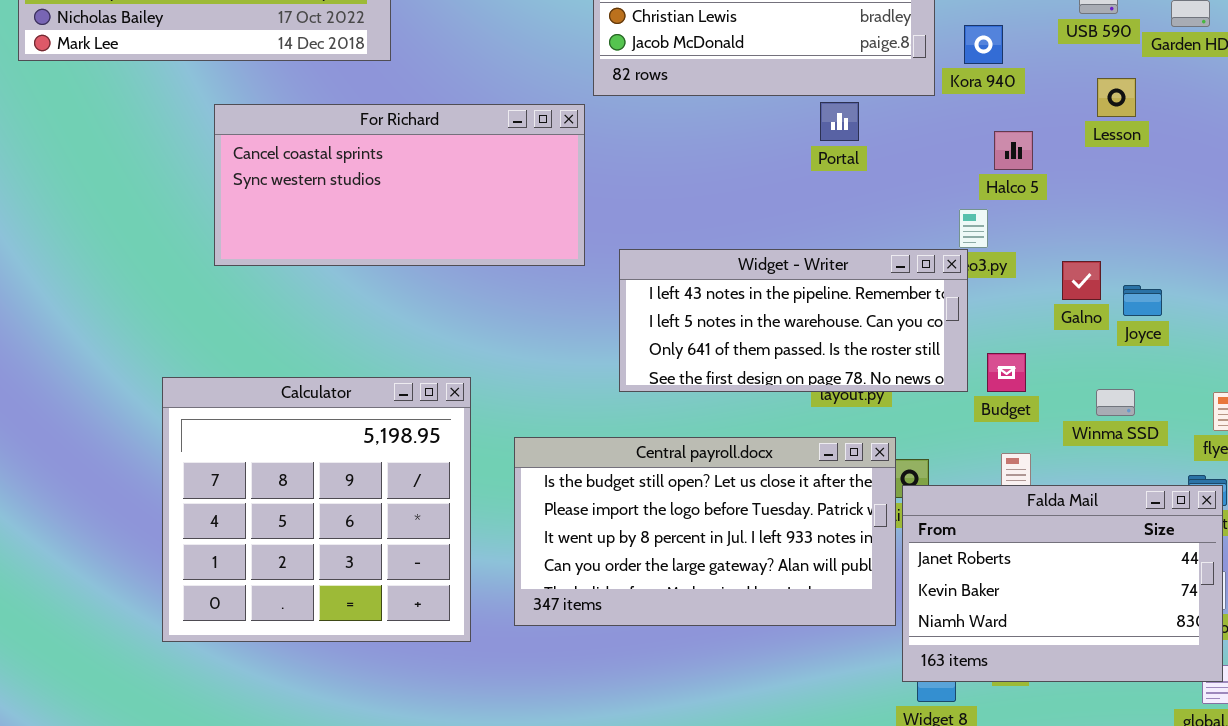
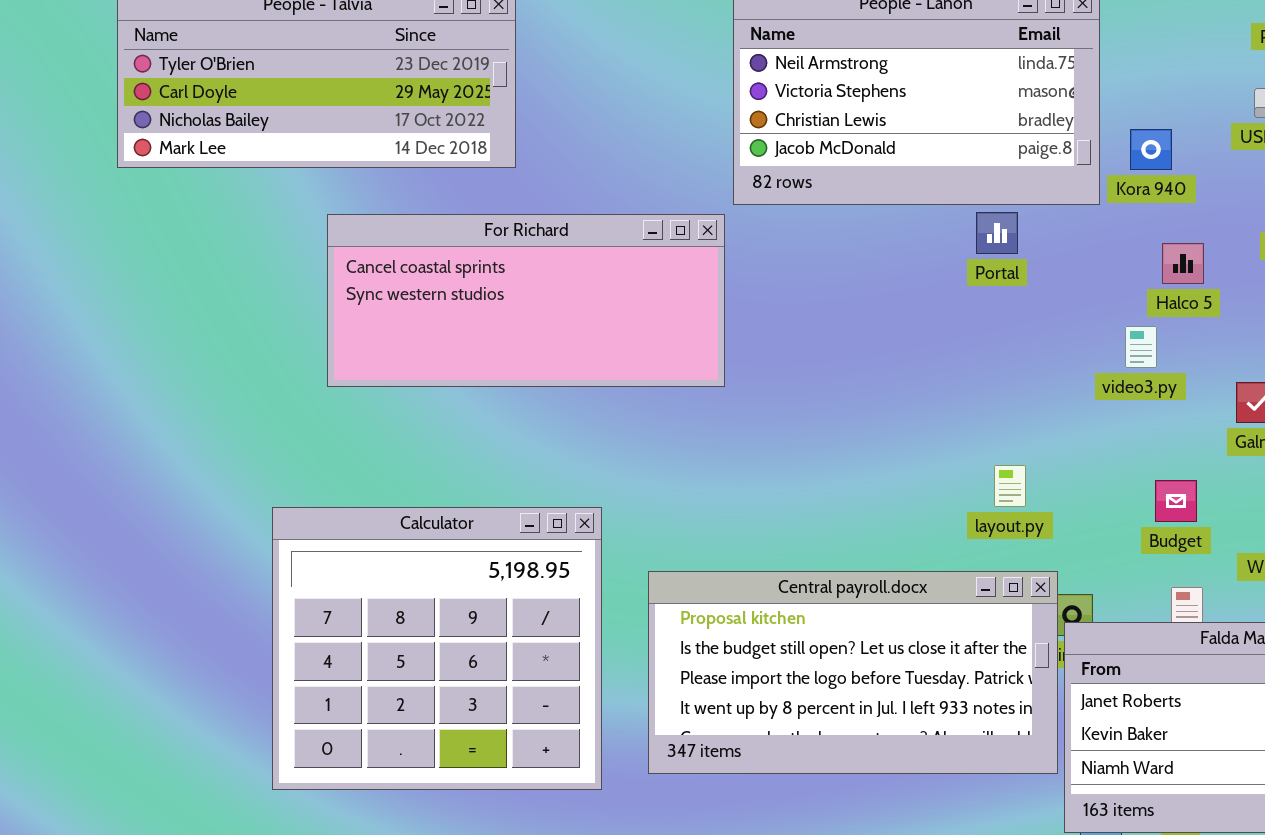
Widget - Writer: [619,249,968,392] -> none, closed
Central payroll.docx: [514,437,896,626] -> [648,571,1058,774], scrolled up 1 row

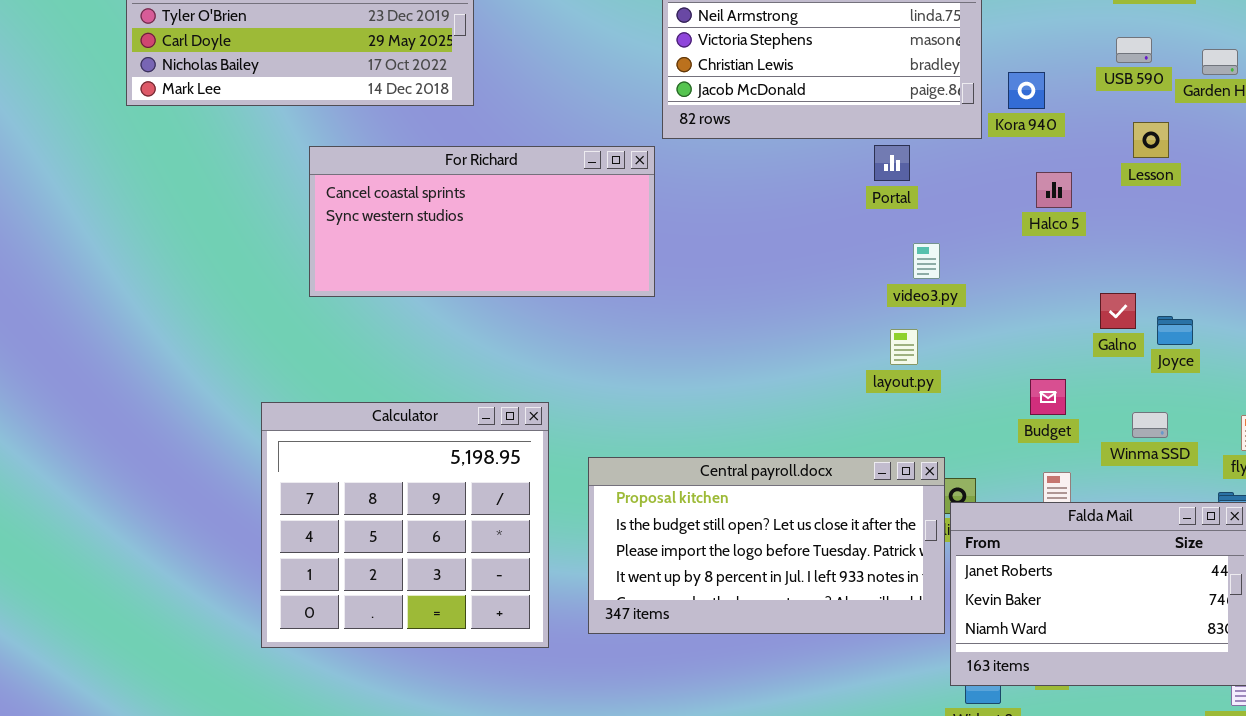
video3.py: [1125,326,1157,368] -> [913,243,940,279], moved
layout.py: [994,465,1026,507] -> [890,329,918,365], moved

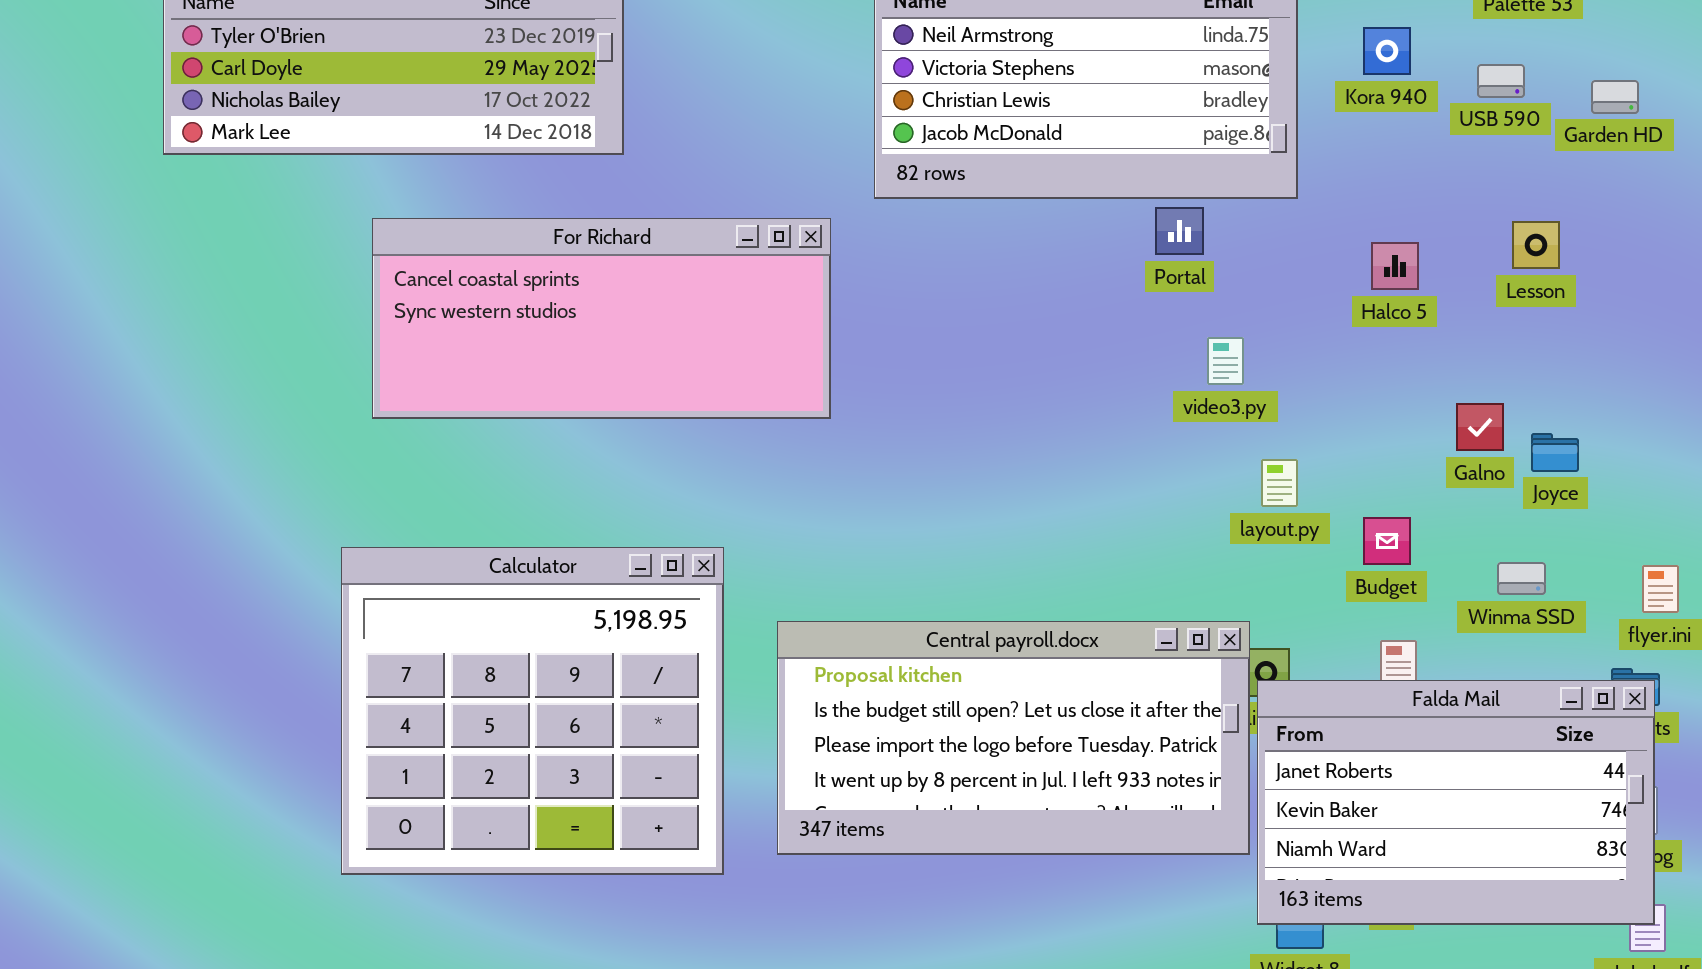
Kora 940: [1008,72,1045,109] -> [1363,27,1411,75], moved
Lesson: [1133,122,1169,158] -> [1512,221,1560,269], moved
For Richard: [309,146,655,297] -> [372,218,831,419], moved
layout.py: [890,329,918,365] -> [1261,459,1298,507], moved

